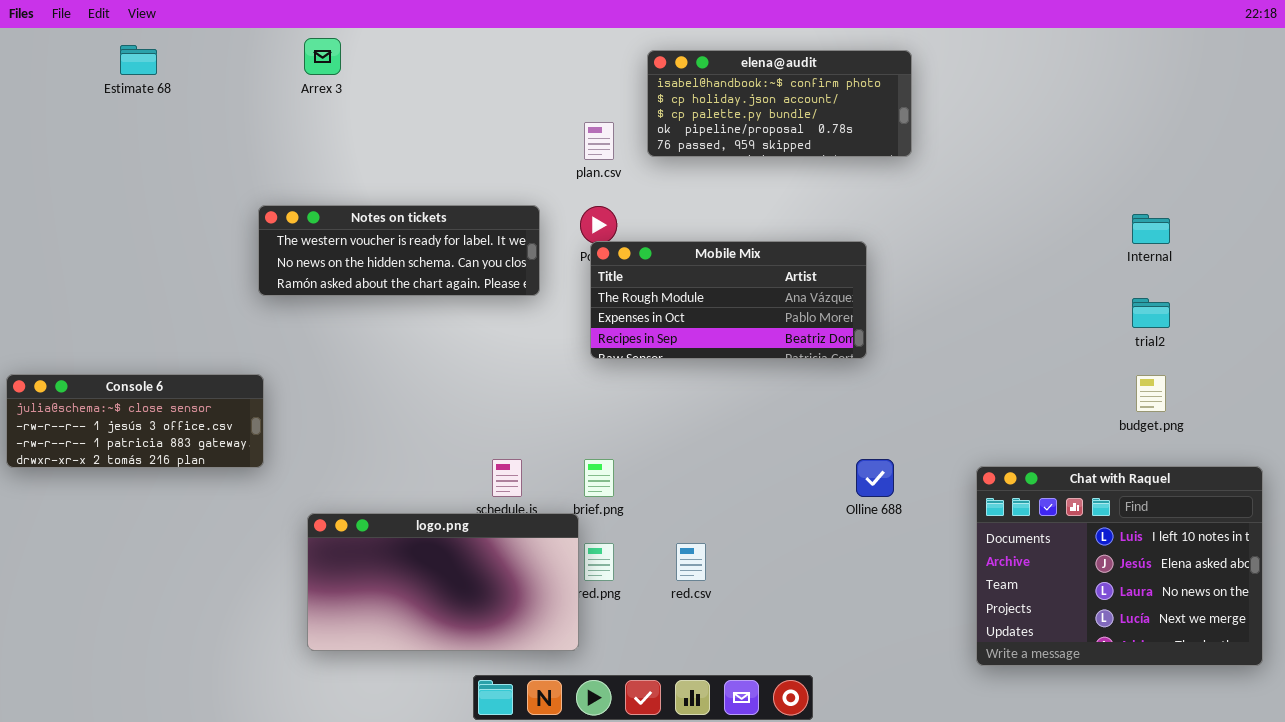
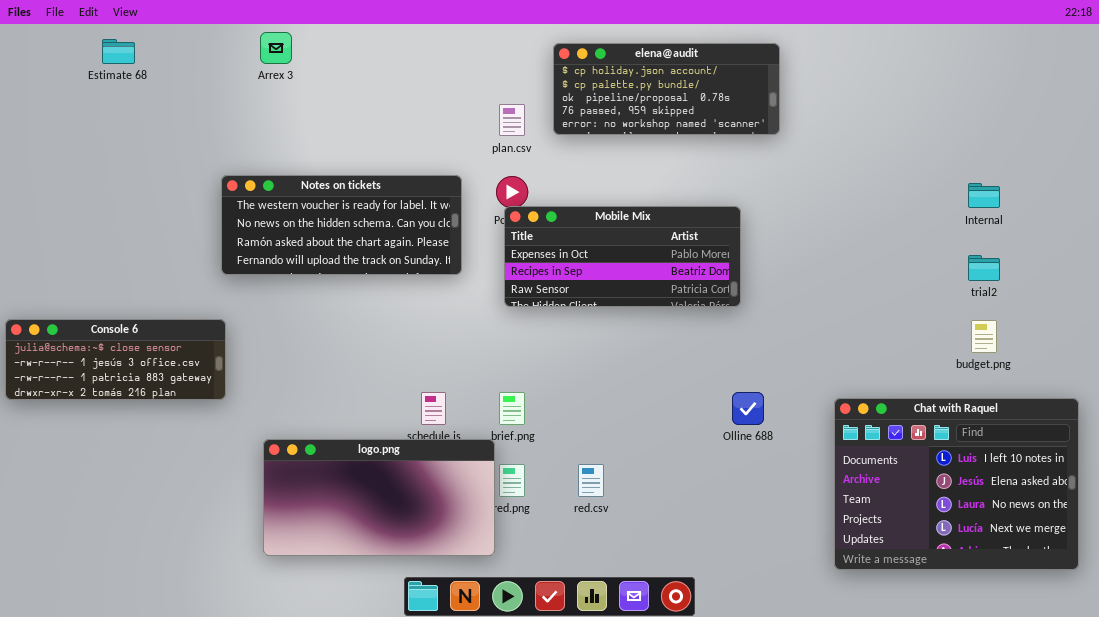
elena@audit: [647,50,912,157] -> [553,43,780,135], scrolled down 1 row
Notes on tickets: [258,205,540,296] -> [221,175,462,275], resized
Mobile Mix: [590,241,867,359] -> [504,206,741,307], scrolled down 1 row

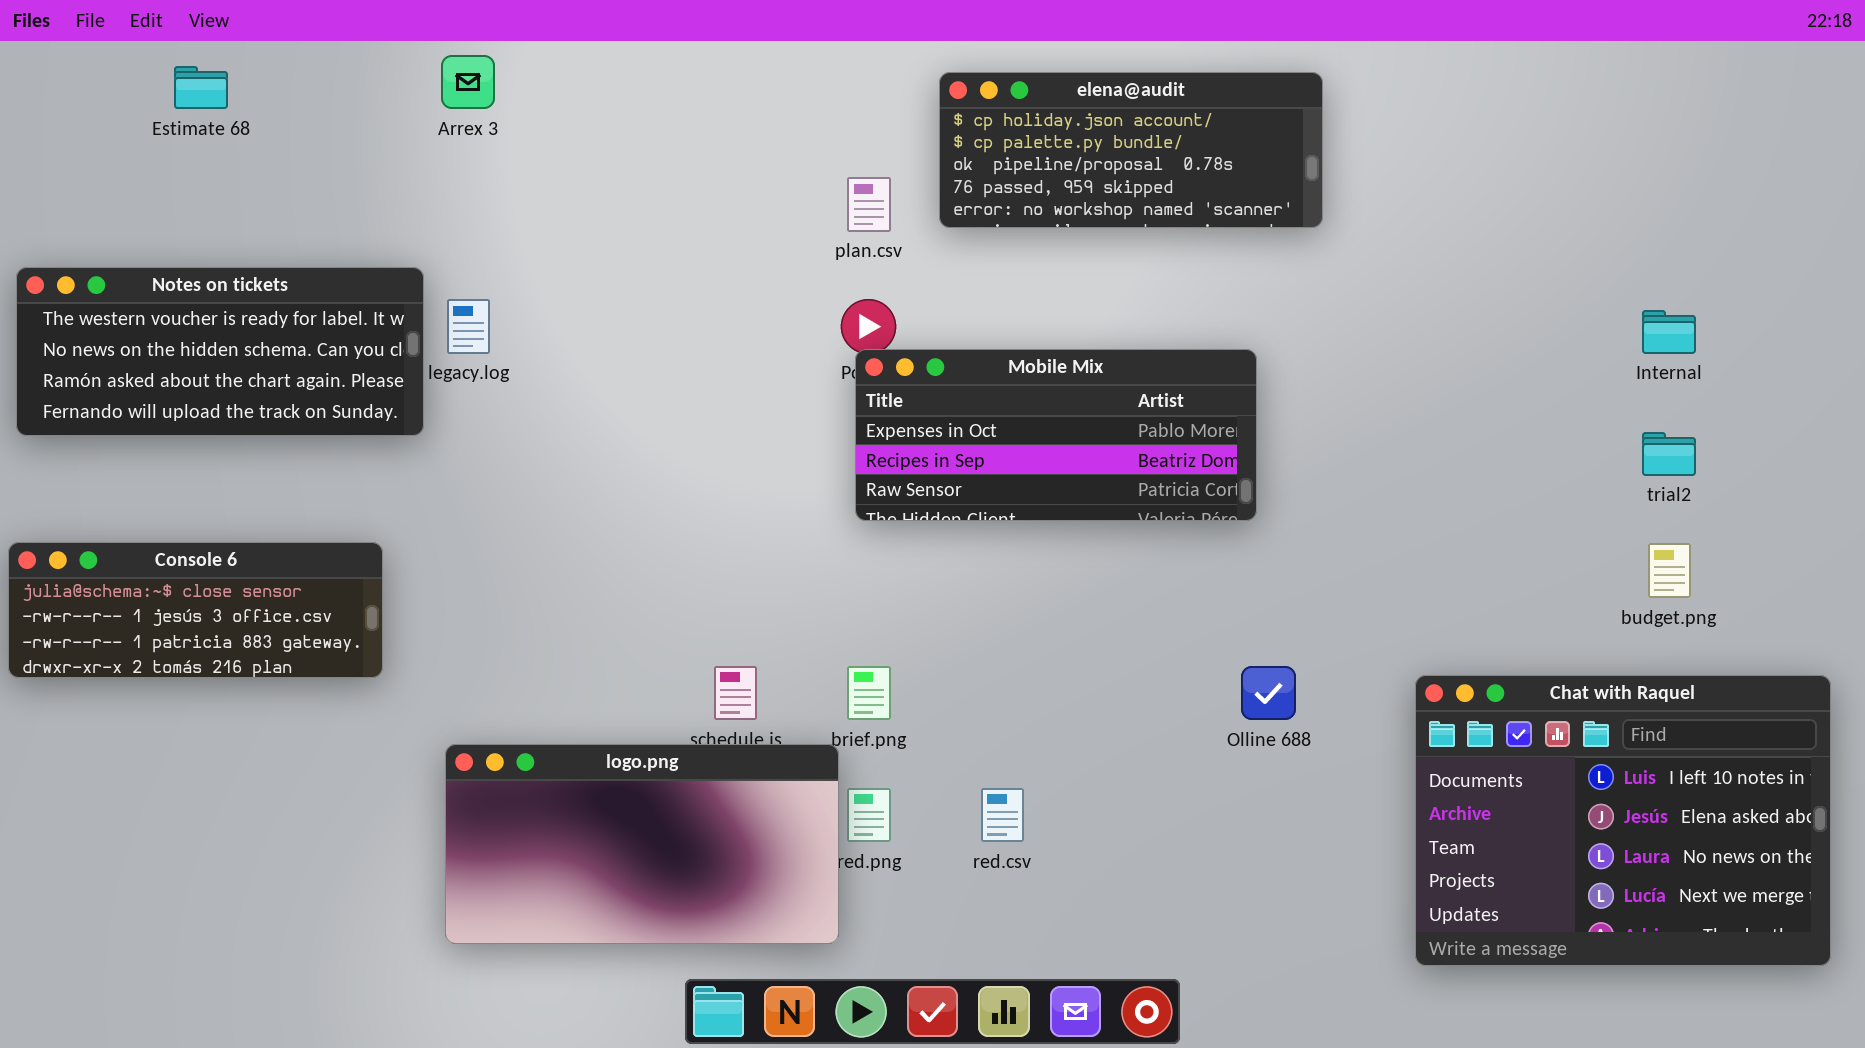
Notes on tickets: [221,175,462,275] -> [16,267,424,436], moved

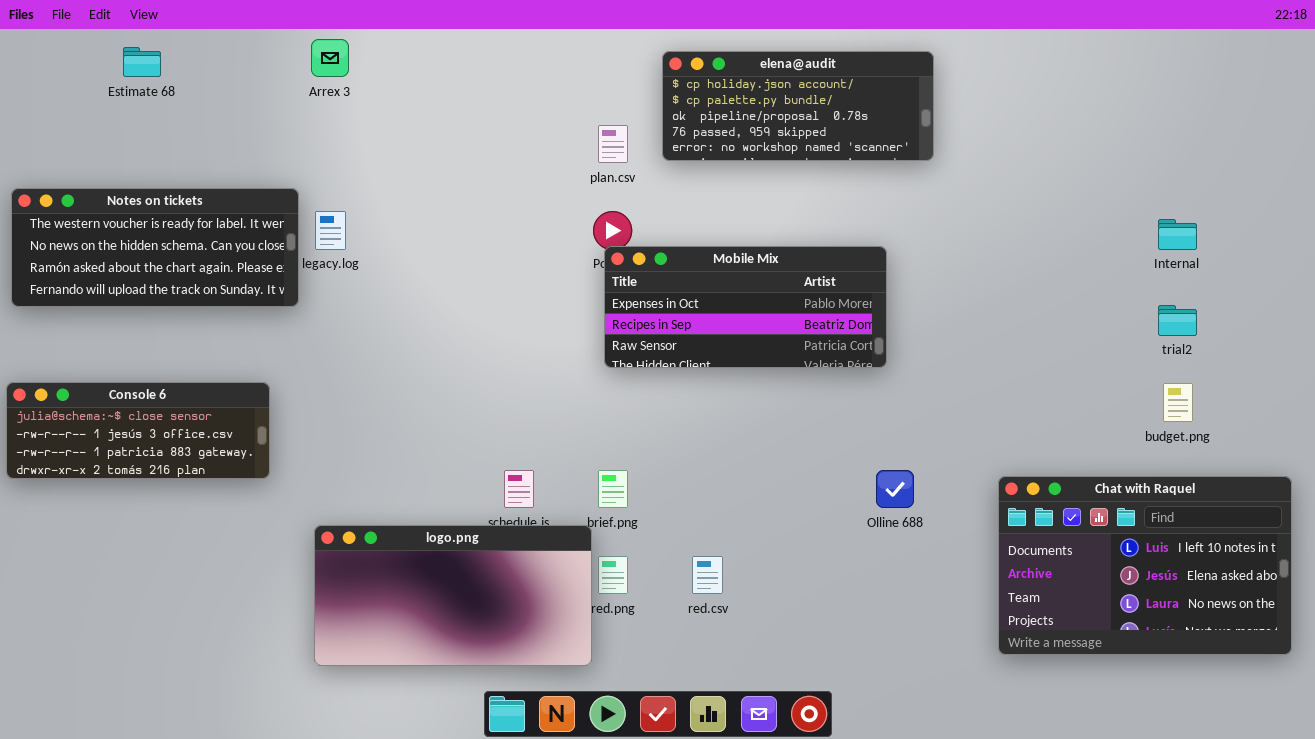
Chat with Raquel: [1415,675,1831,966] -> [998,476,1292,655], resized

